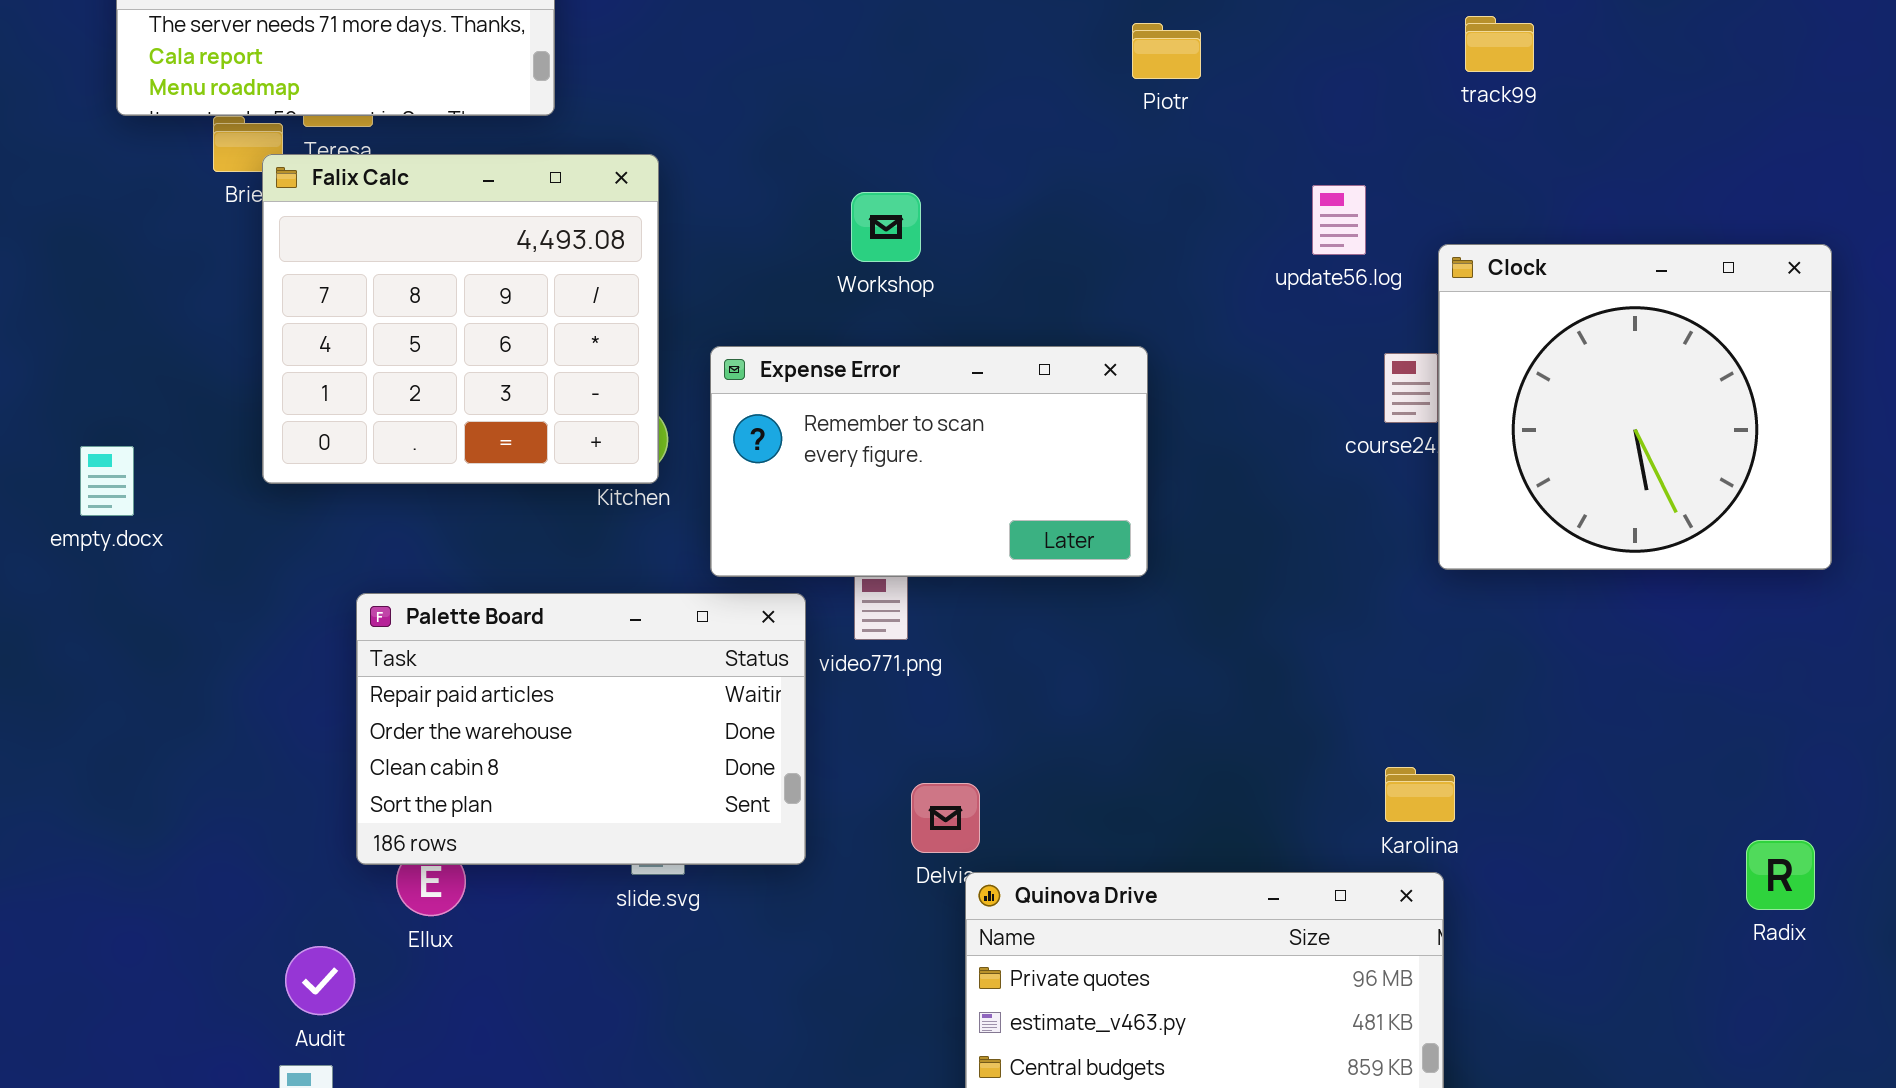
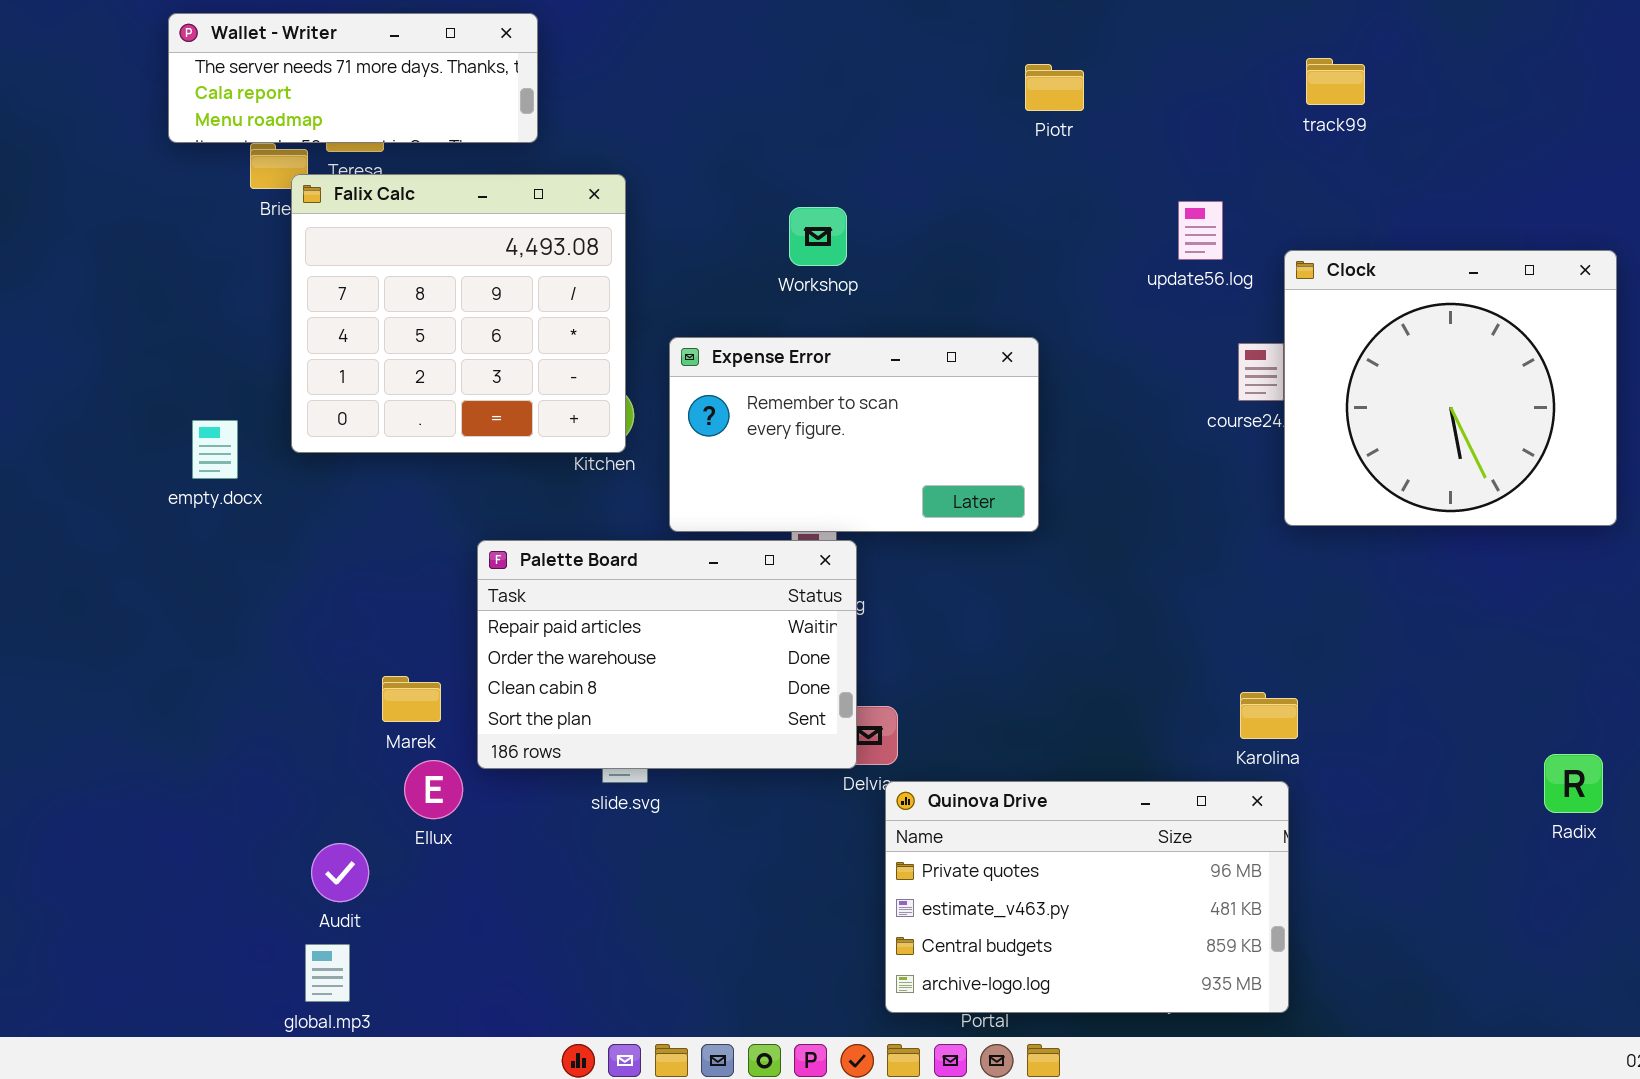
empty.docx: [80,446,134,516] -> [192,420,238,479], moved
Palette Board: [356,593,806,865] -> [477,540,857,769], moved

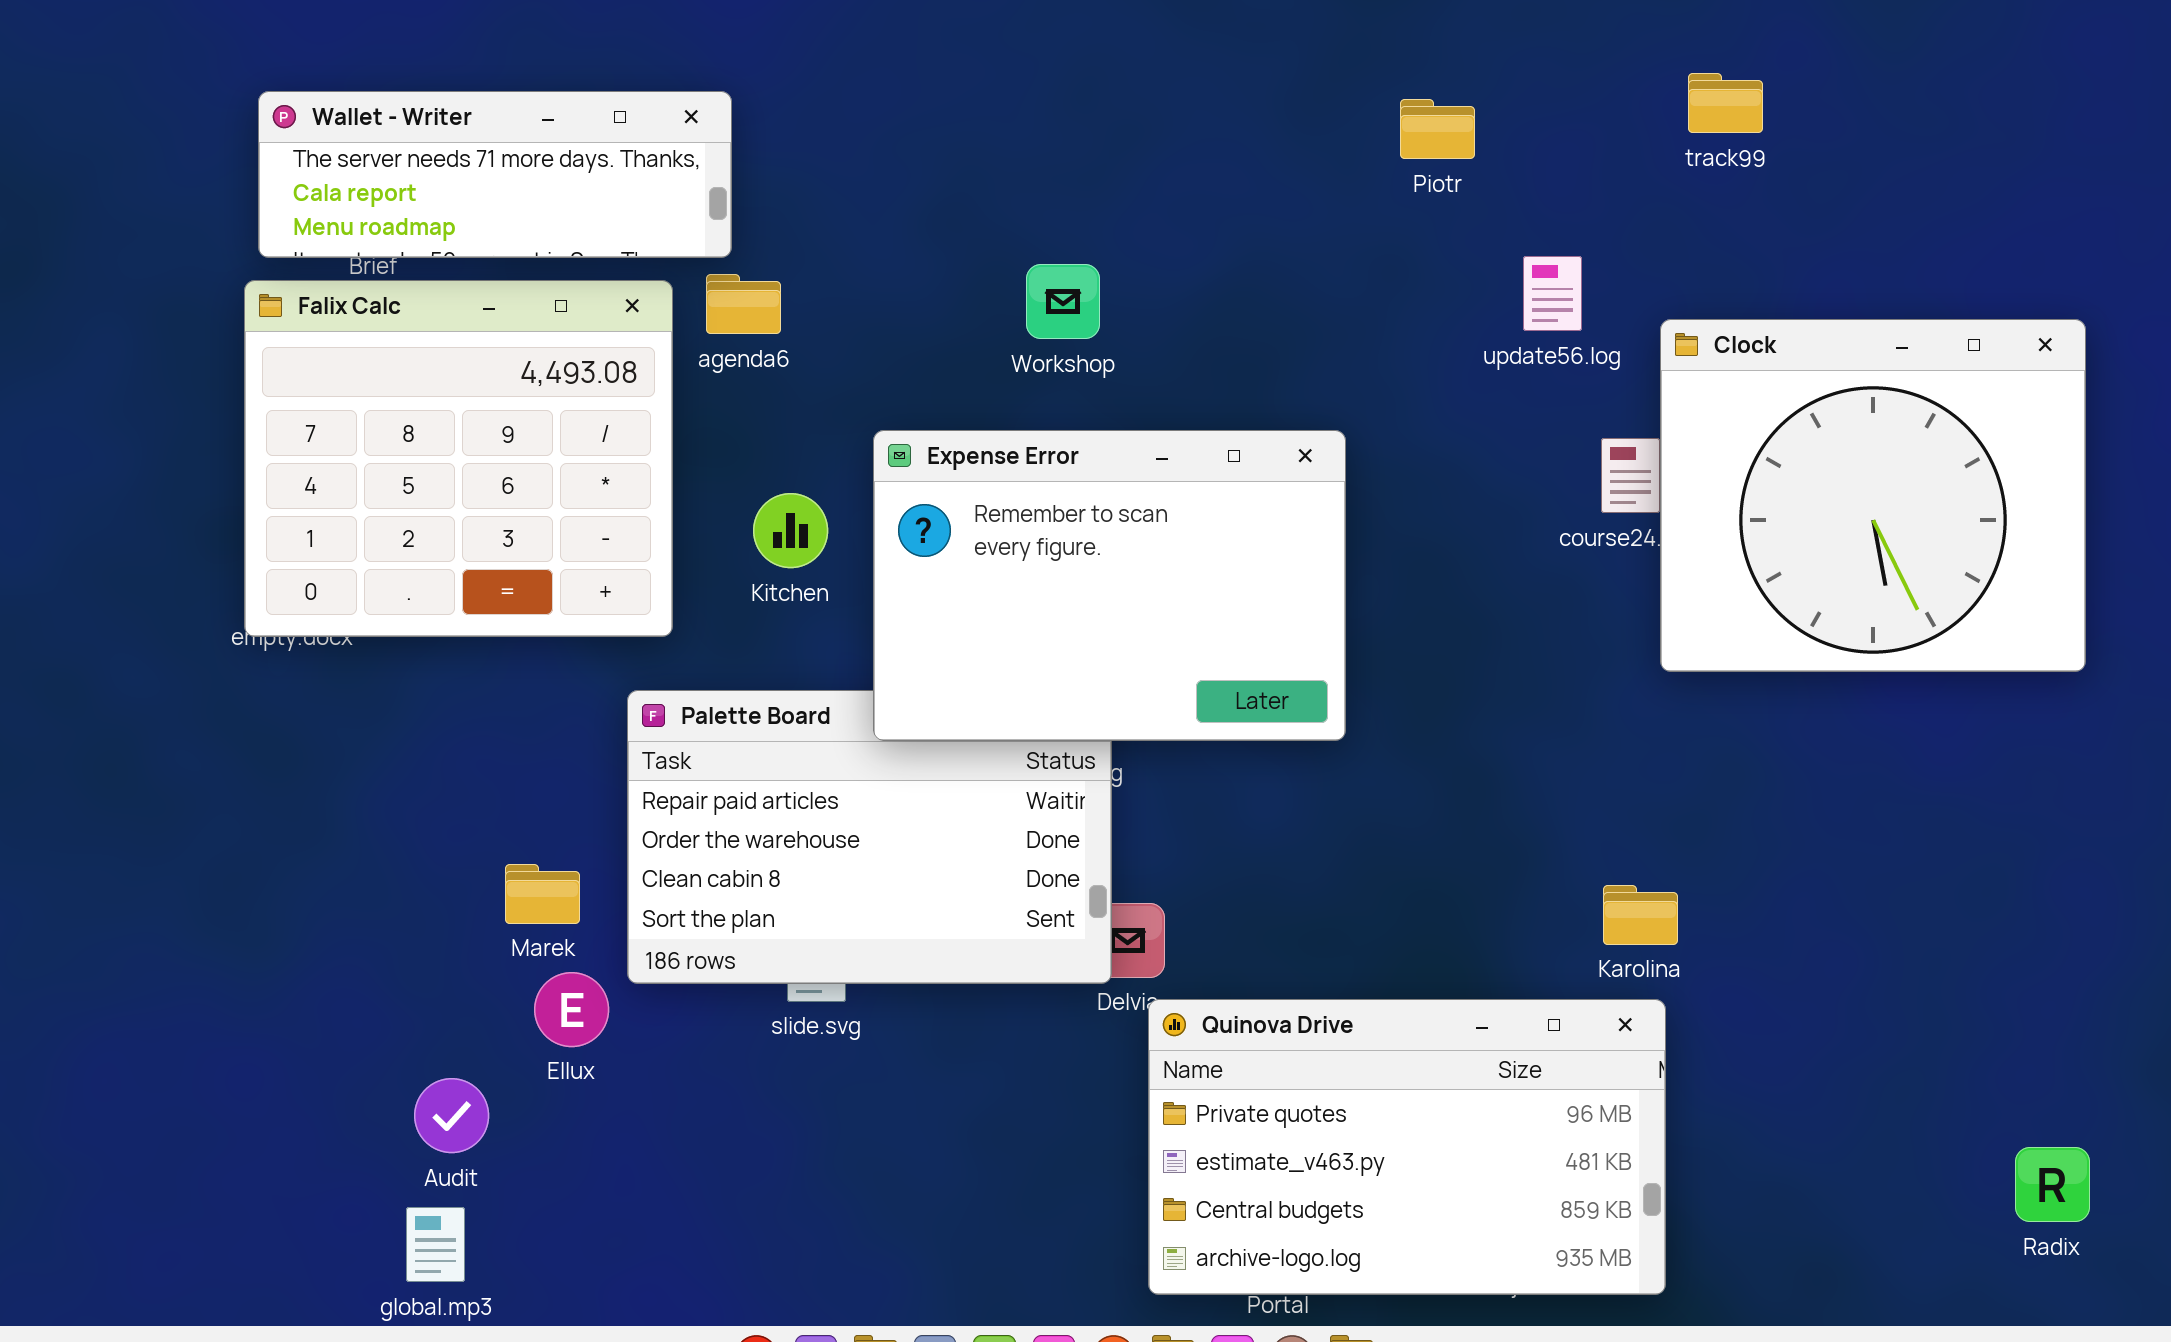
Wallet - Writer: [168,13,538,143] -> [258,91,732,258], moved
Piotr: [1025,64,1084,111] -> [1400,99,1475,159], moved
Falix Calc: [291,174,626,453] -> [244,280,673,637], moved
Expense Error: [669,337,1039,532] -> [873,430,1346,741], resized
Radix: [1544,754,1603,813] -> [2015,1147,2090,1222], moved

